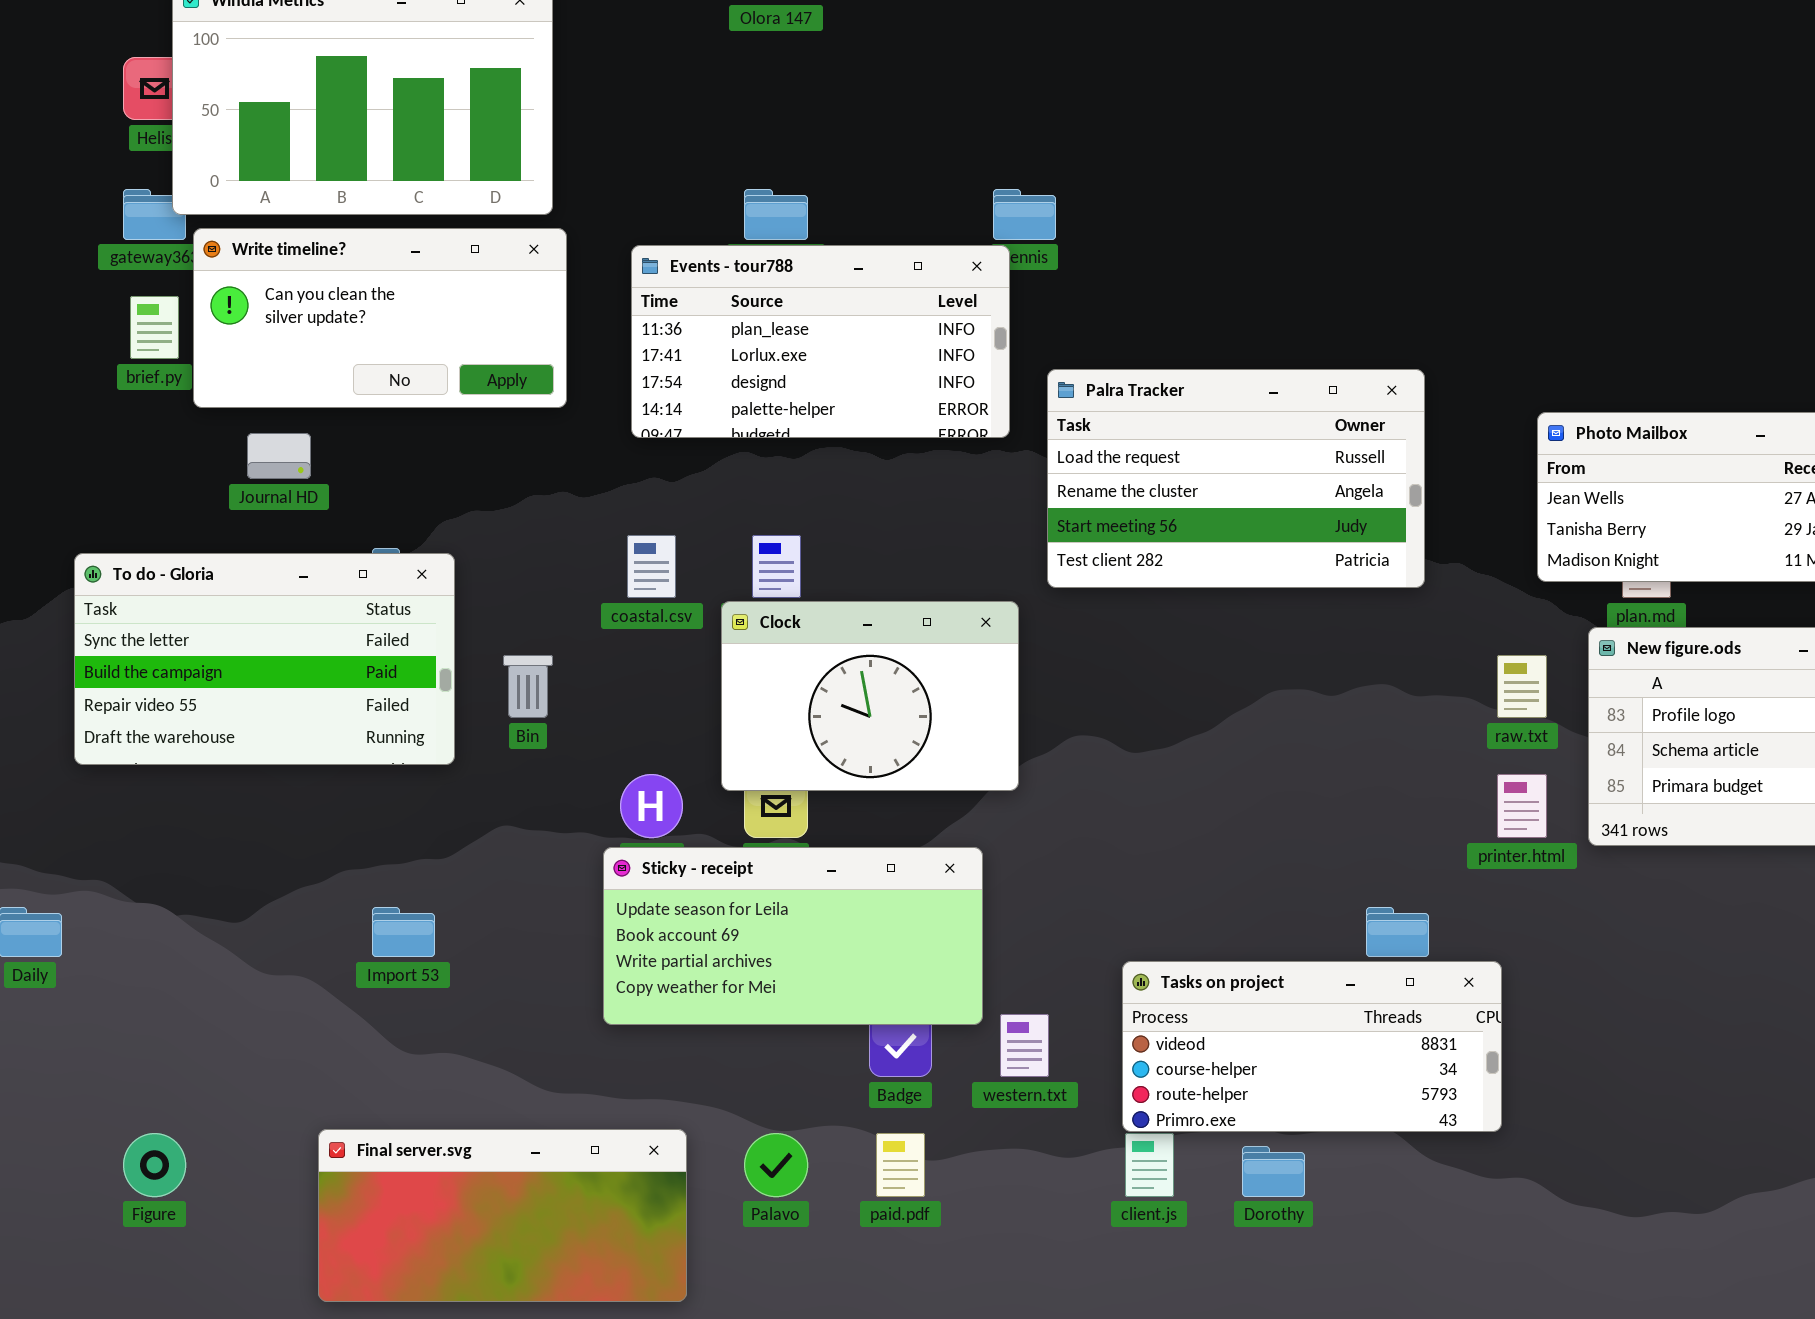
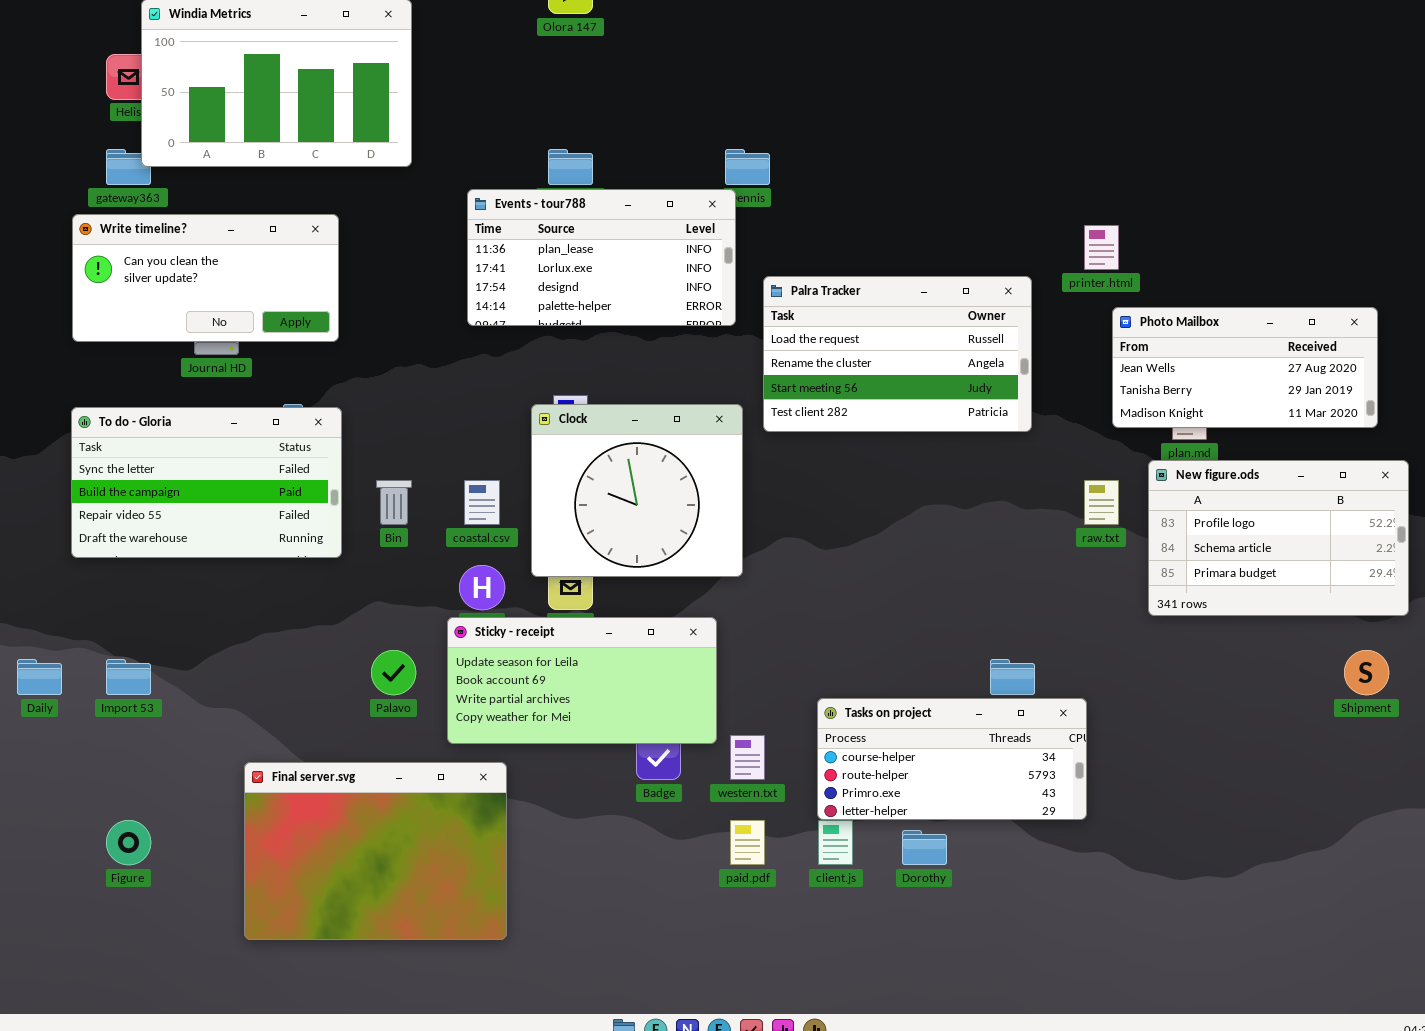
Write timeline?: [193,228,567,408] -> [72,214,339,342], moved
coastal.csv: [627,535,676,598] -> [464,480,500,525], moved
Clock: [721,601,1019,791] -> [531,404,743,577], resized
printer.html: [1497,774,1547,838] -> [1084,225,1119,270], moved
Import 53: [372,907,435,957] -> [106,659,151,695], moved
Tasks on project: [1122,961,1502,1132] -> [817,698,1087,820], scrolled down 1 row
Final server.svg: [318,1129,687,1302] -> [244,762,507,940], resized
Palavo: [744,1133,808,1197] -> [371,650,416,695], moved
paid.pdf: [876,1133,925,1197] -> [730,820,765,865], moved

